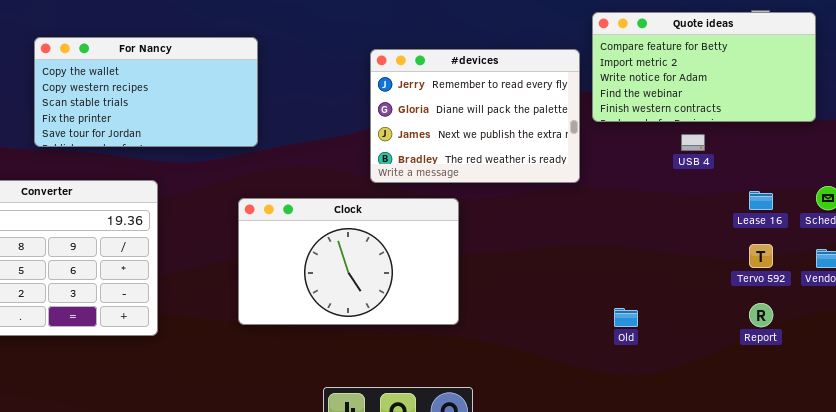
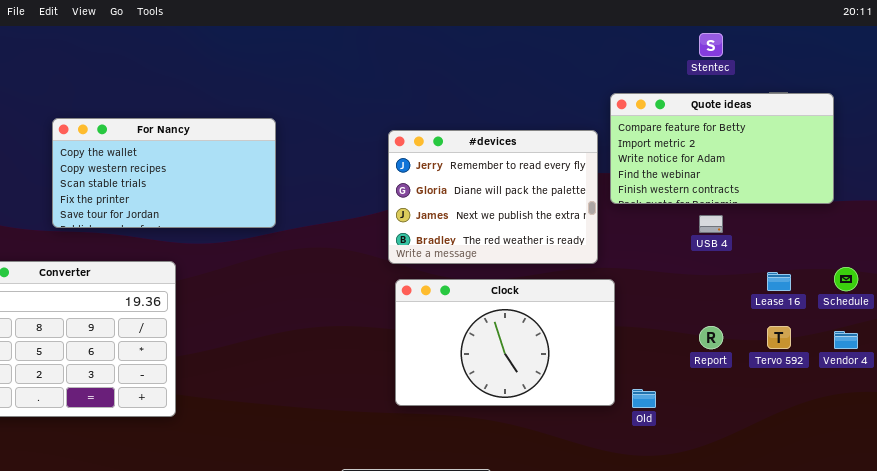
Clock: [238,198,459,325] -> [395,279,615,406], moved
Report: [749,303,773,327] -> [699,326,723,349], moved

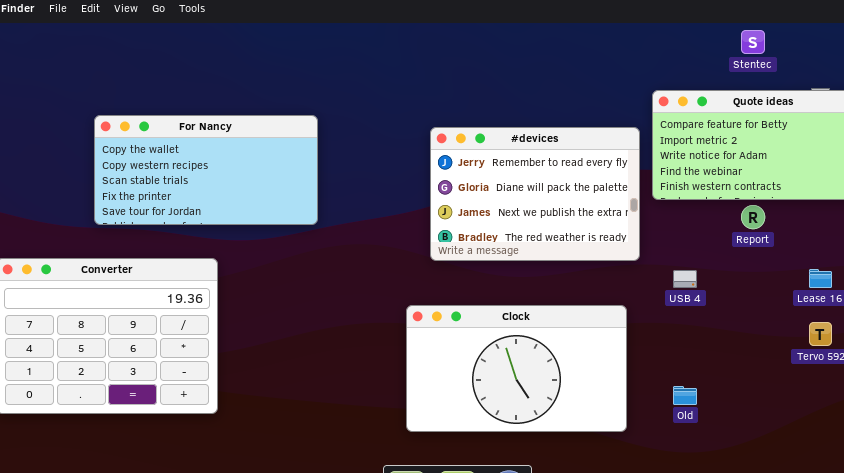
USB 4: [699,215,723,233] -> [673,270,697,288], moved
Clock: [395,279,615,406] -> [406,305,627,432], moved
Report: [699,326,723,349] -> [741,205,765,229], moved

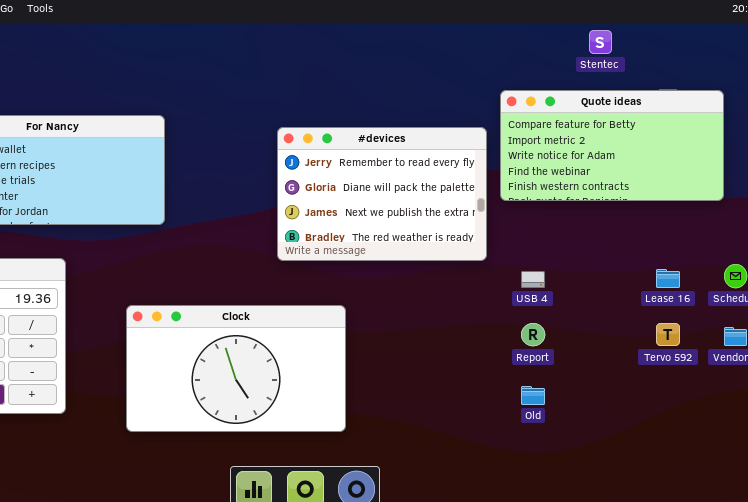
Report: [741,205,765,229] -> [521,323,545,346], moved
Clock: [406,305,627,432] -> [126,305,346,432], moved

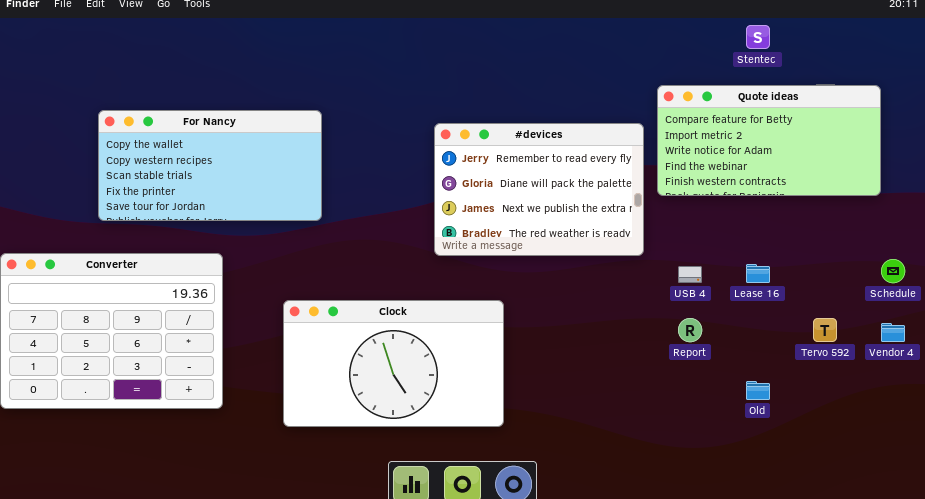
Lease 16: [656,269,680,288] -> [746,264,770,283], moved
Old: [521,386,545,405] -> [746,381,770,400], moved

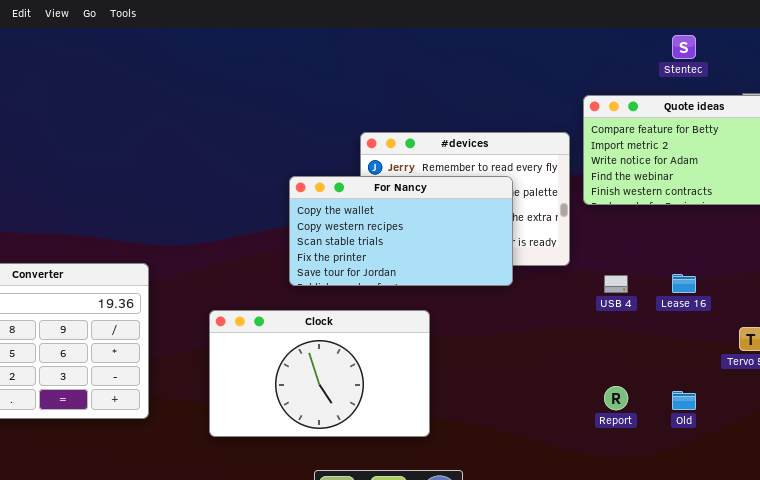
For Nancy: [98,110,322,221] -> [289,176,513,286], moved
Report: [678,318,702,342] -> [604,386,628,410], moved

